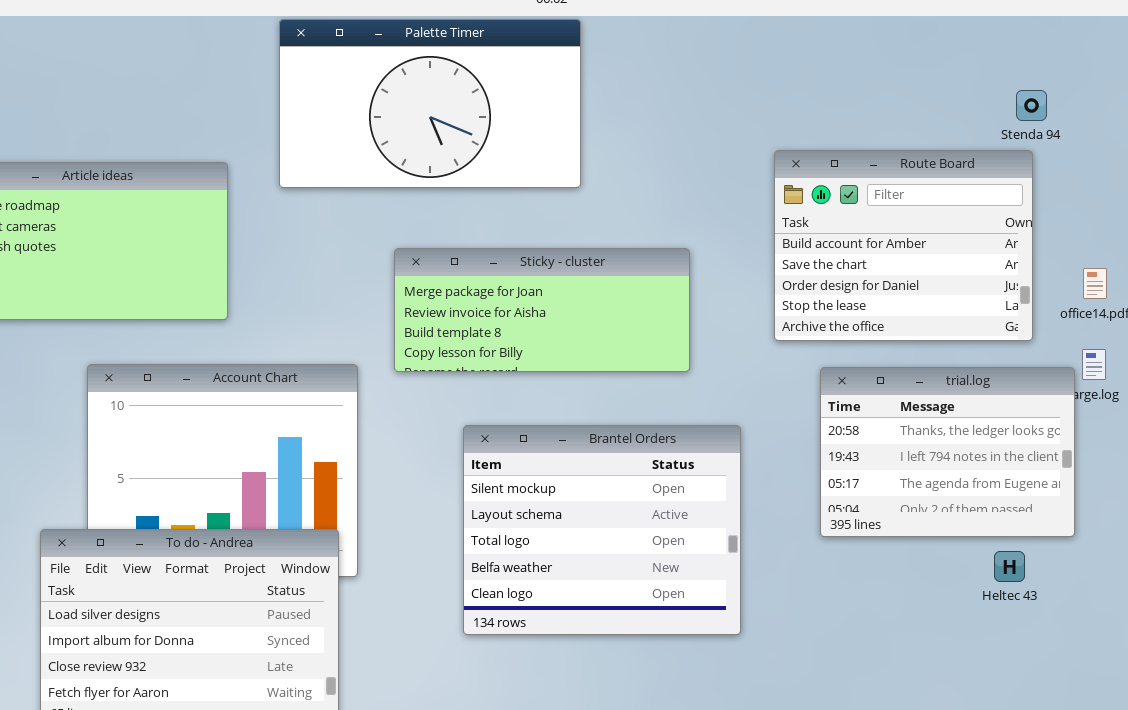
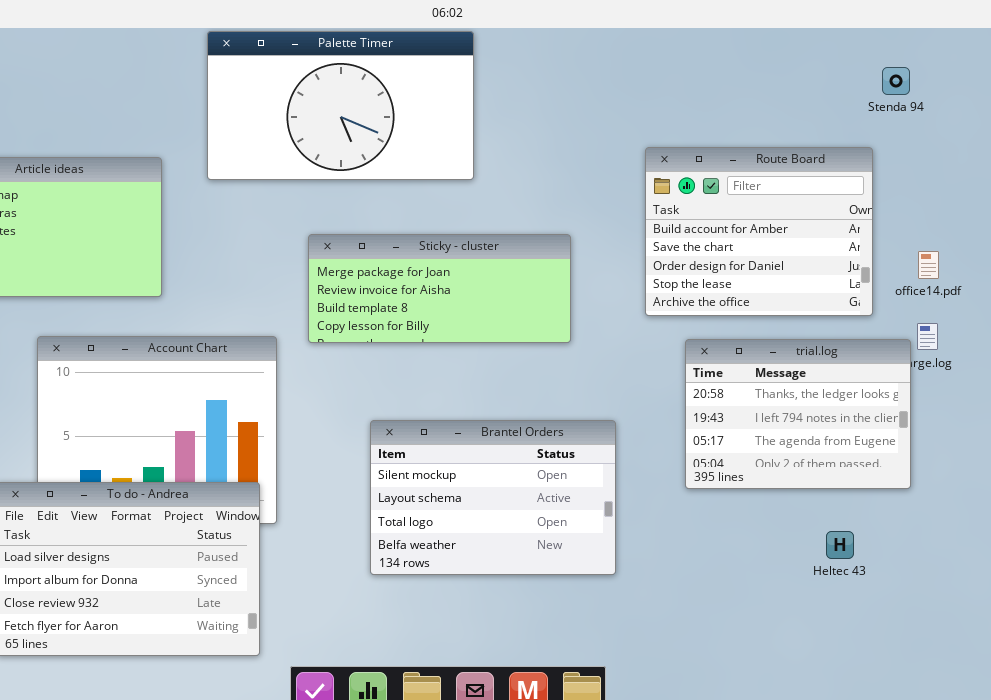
Stenda 94: [1016,90,1047,121] -> [882,67,910,95], moved
Brantel Orders: [463,425,741,635] -> [370,420,616,575], resized
Heltec 43: [994,551,1025,582] -> [826,531,854,559], moved

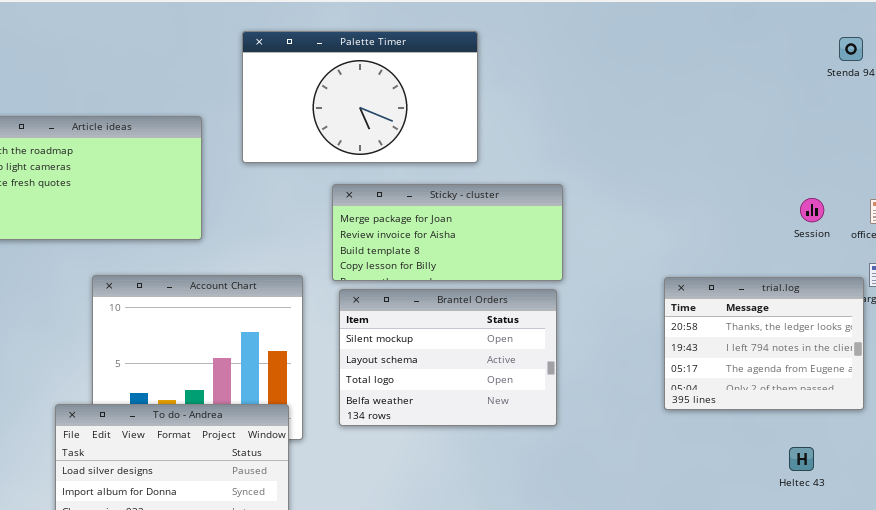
Palette Timer: [207,31,474,180] -> [242,31,478,163], moved
Route Board: [645,147,873,316] -> none, closed
Brantel Orders: [370,420,616,575] -> [339,289,557,426], moved

